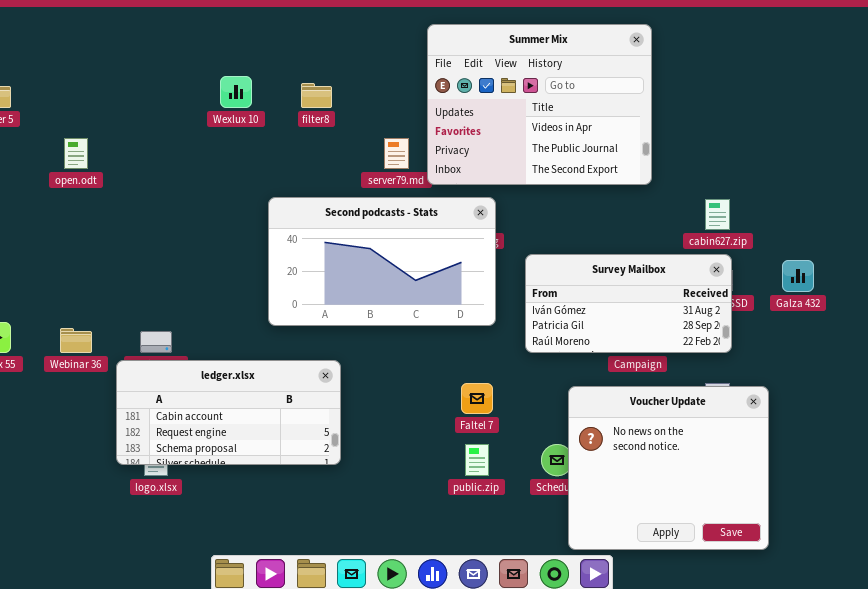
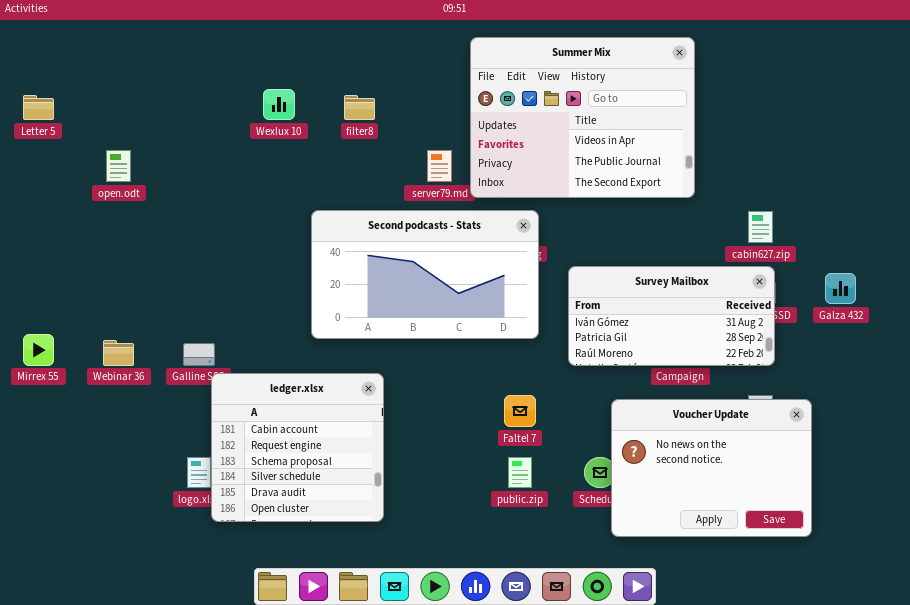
ledger.xlsx: [116,360,341,465] -> [211,373,384,522], resized
Voucher Update: [568,386,769,550] -> [611,399,812,537], resized

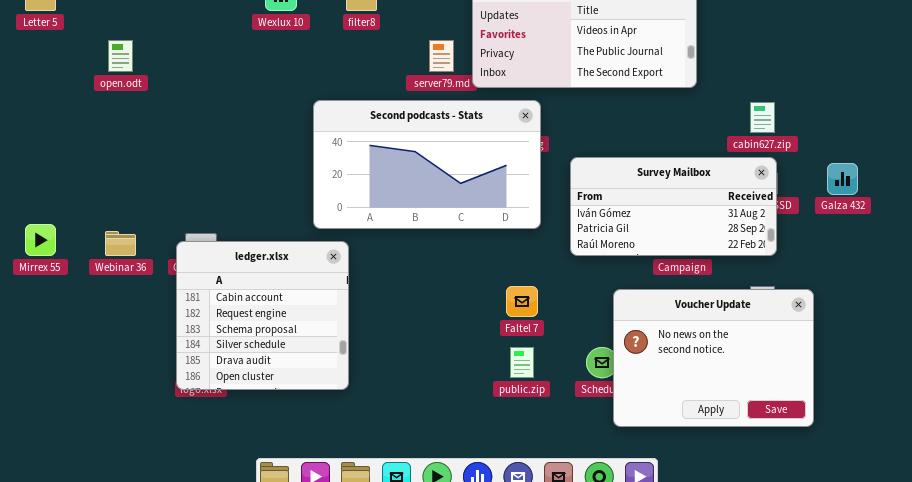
ledger.xlsx: [211,373,384,522] -> [176,241,349,390], moved

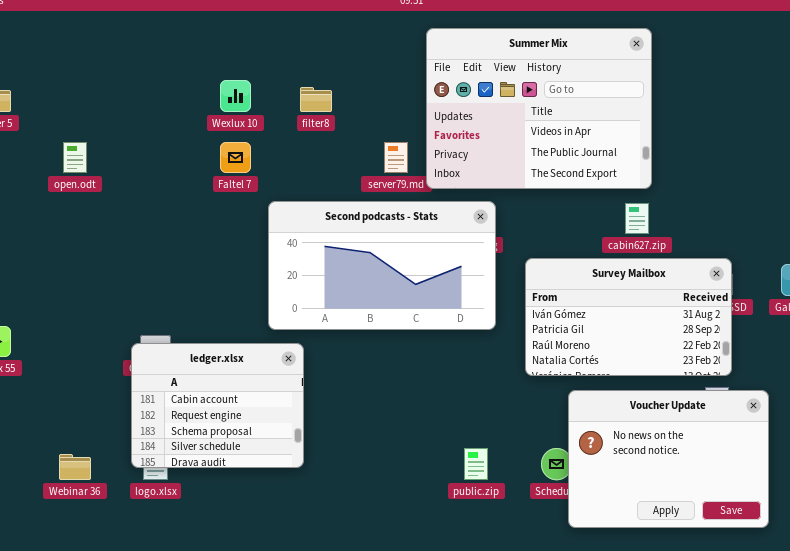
cabin627.zip: [750,102,775,133] -> [625,203,649,234], moved
Survey Mailbox: [570,157,777,256] -> [525,258,732,376], resized
Webinar 36: [105,231,136,256] -> [59,454,91,480], moved
ledger.xlsx: [176,241,349,390] -> [131,343,304,468], resized
Faltel 7: [506,286,538,317] -> [220,142,251,173], moved

